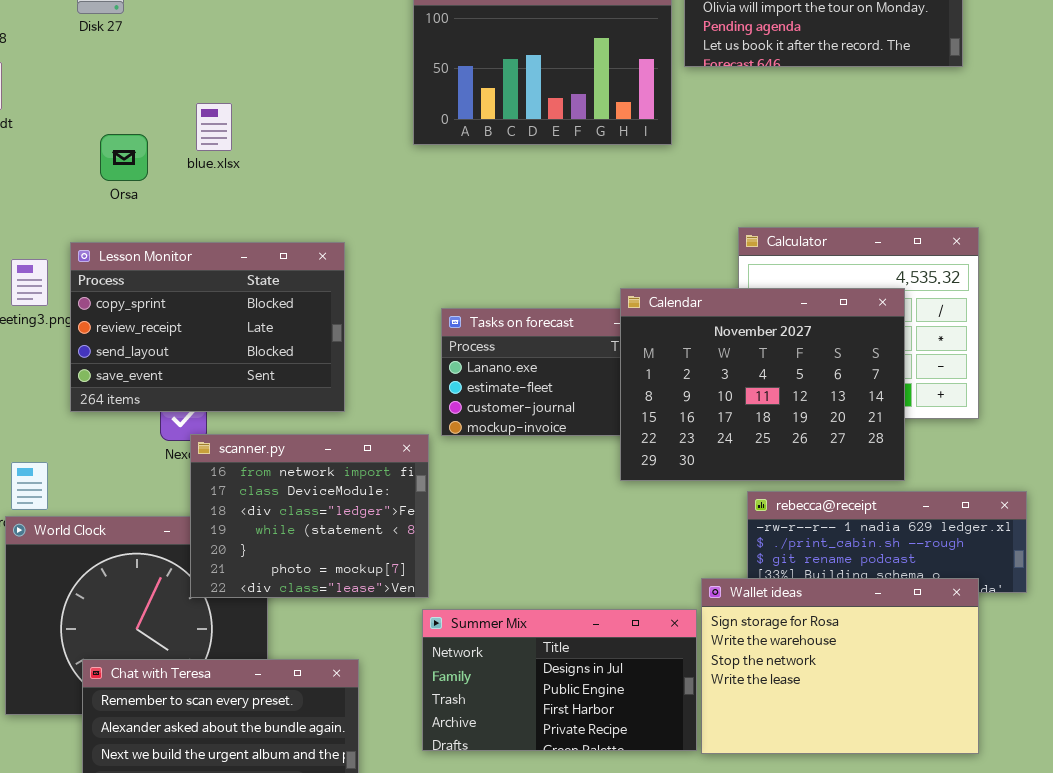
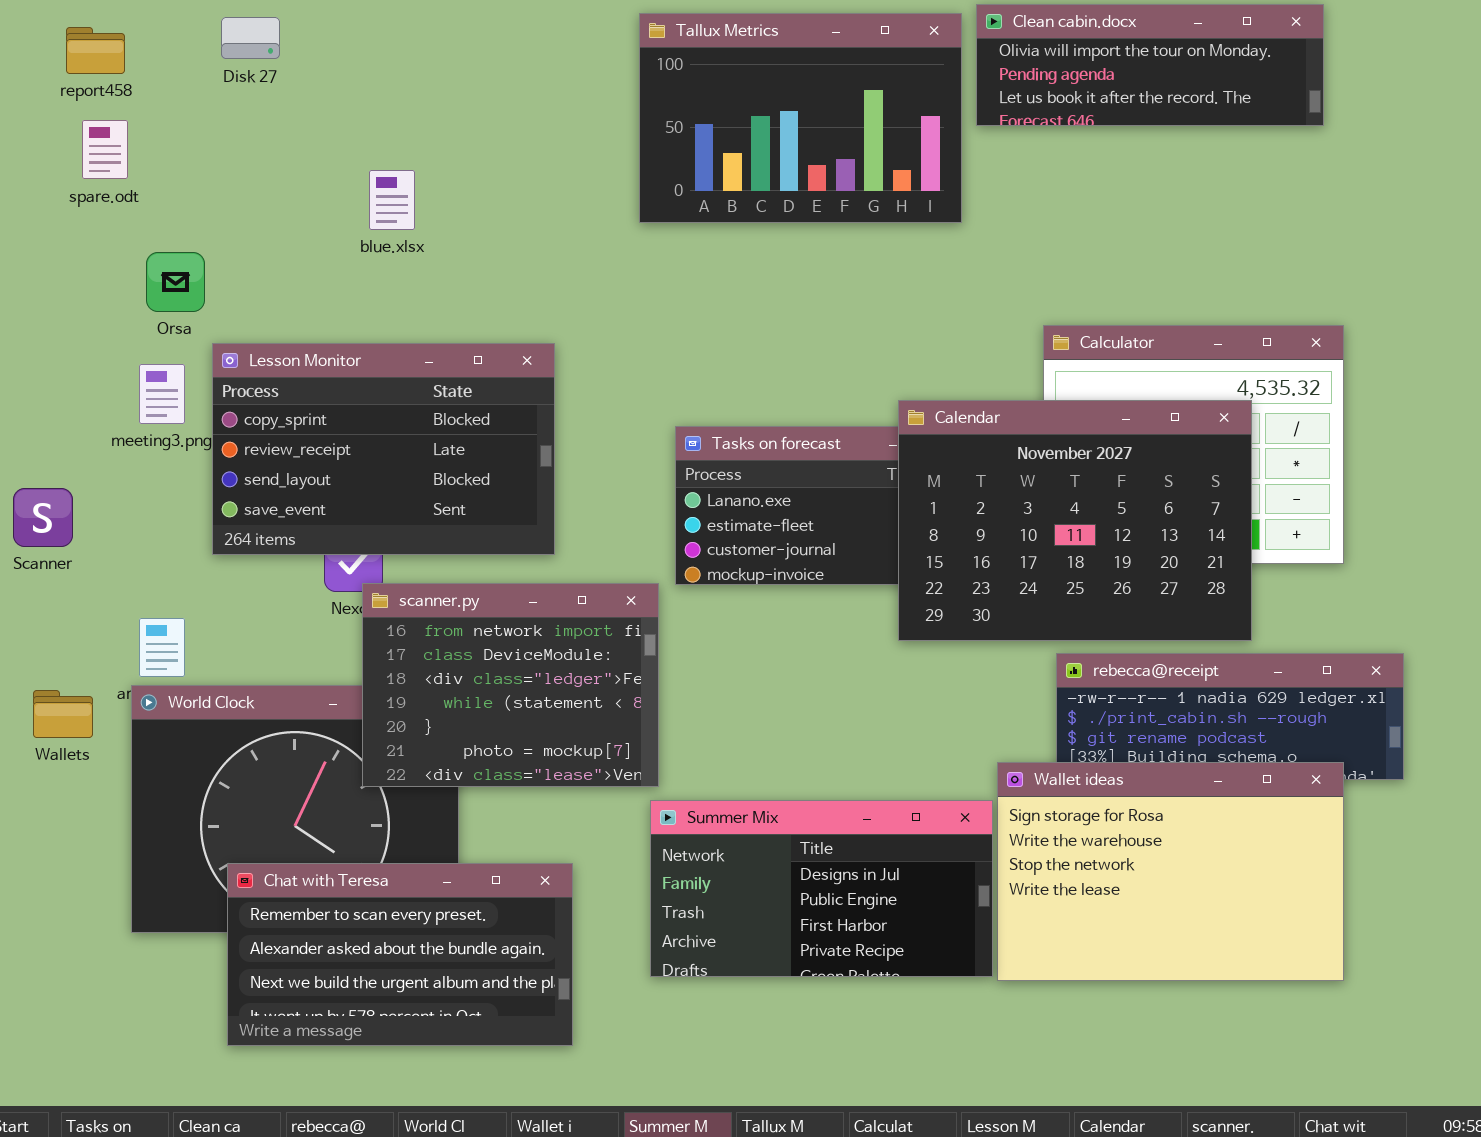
Orsa: [100,134,148,181] -> [146,252,205,312], moved

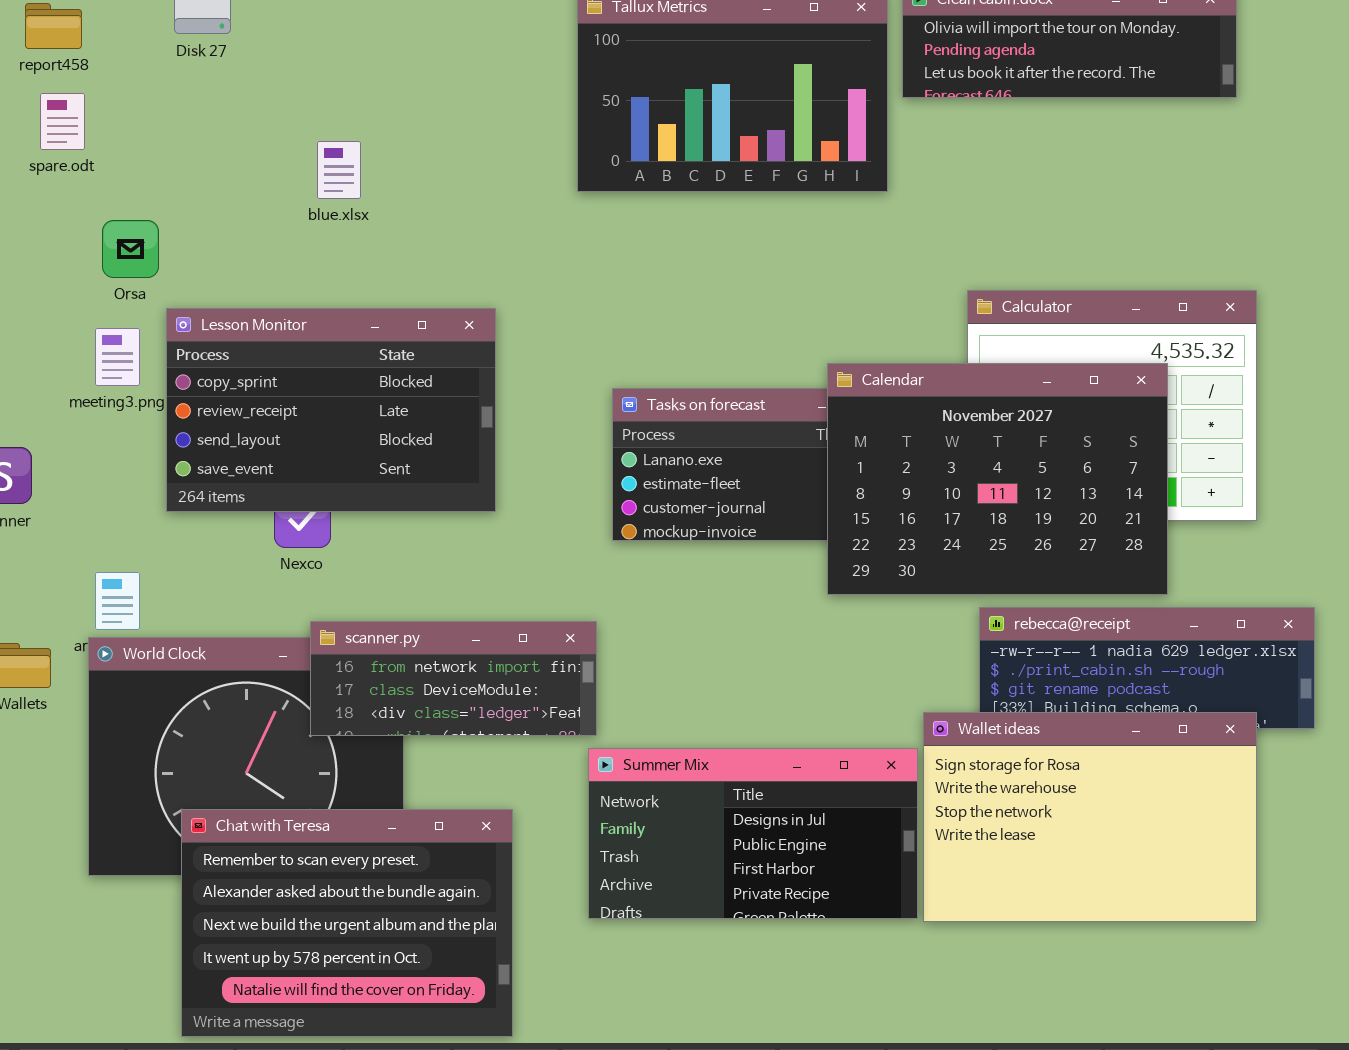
scanner.py: [362,583,659,787] -> [310,621,597,736], resized
Chat with Teresa: [227,863,573,1046] -> [181,809,513,1037], resized

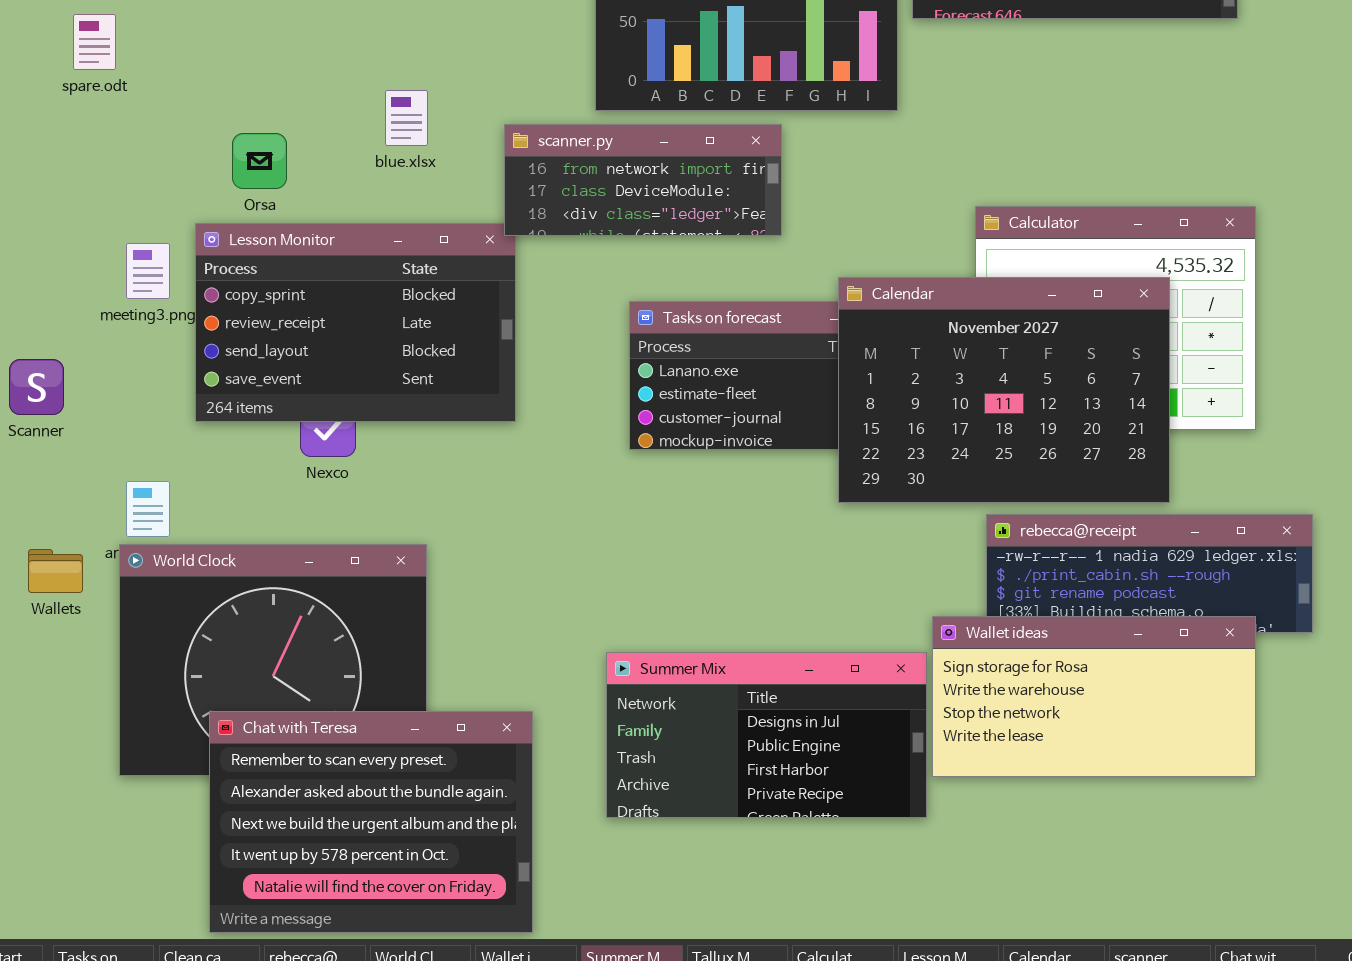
blue.xlsx: [317,141,361,199] -> [385,90,428,146], moved
Orsa: [102,220,159,278] -> [232,133,287,189], moved
scanner.py: [310,621,597,736] -> [504,124,782,236], moved
Wallet ideas: [923,712,1257,922] -> [932,616,1256,777], resized

